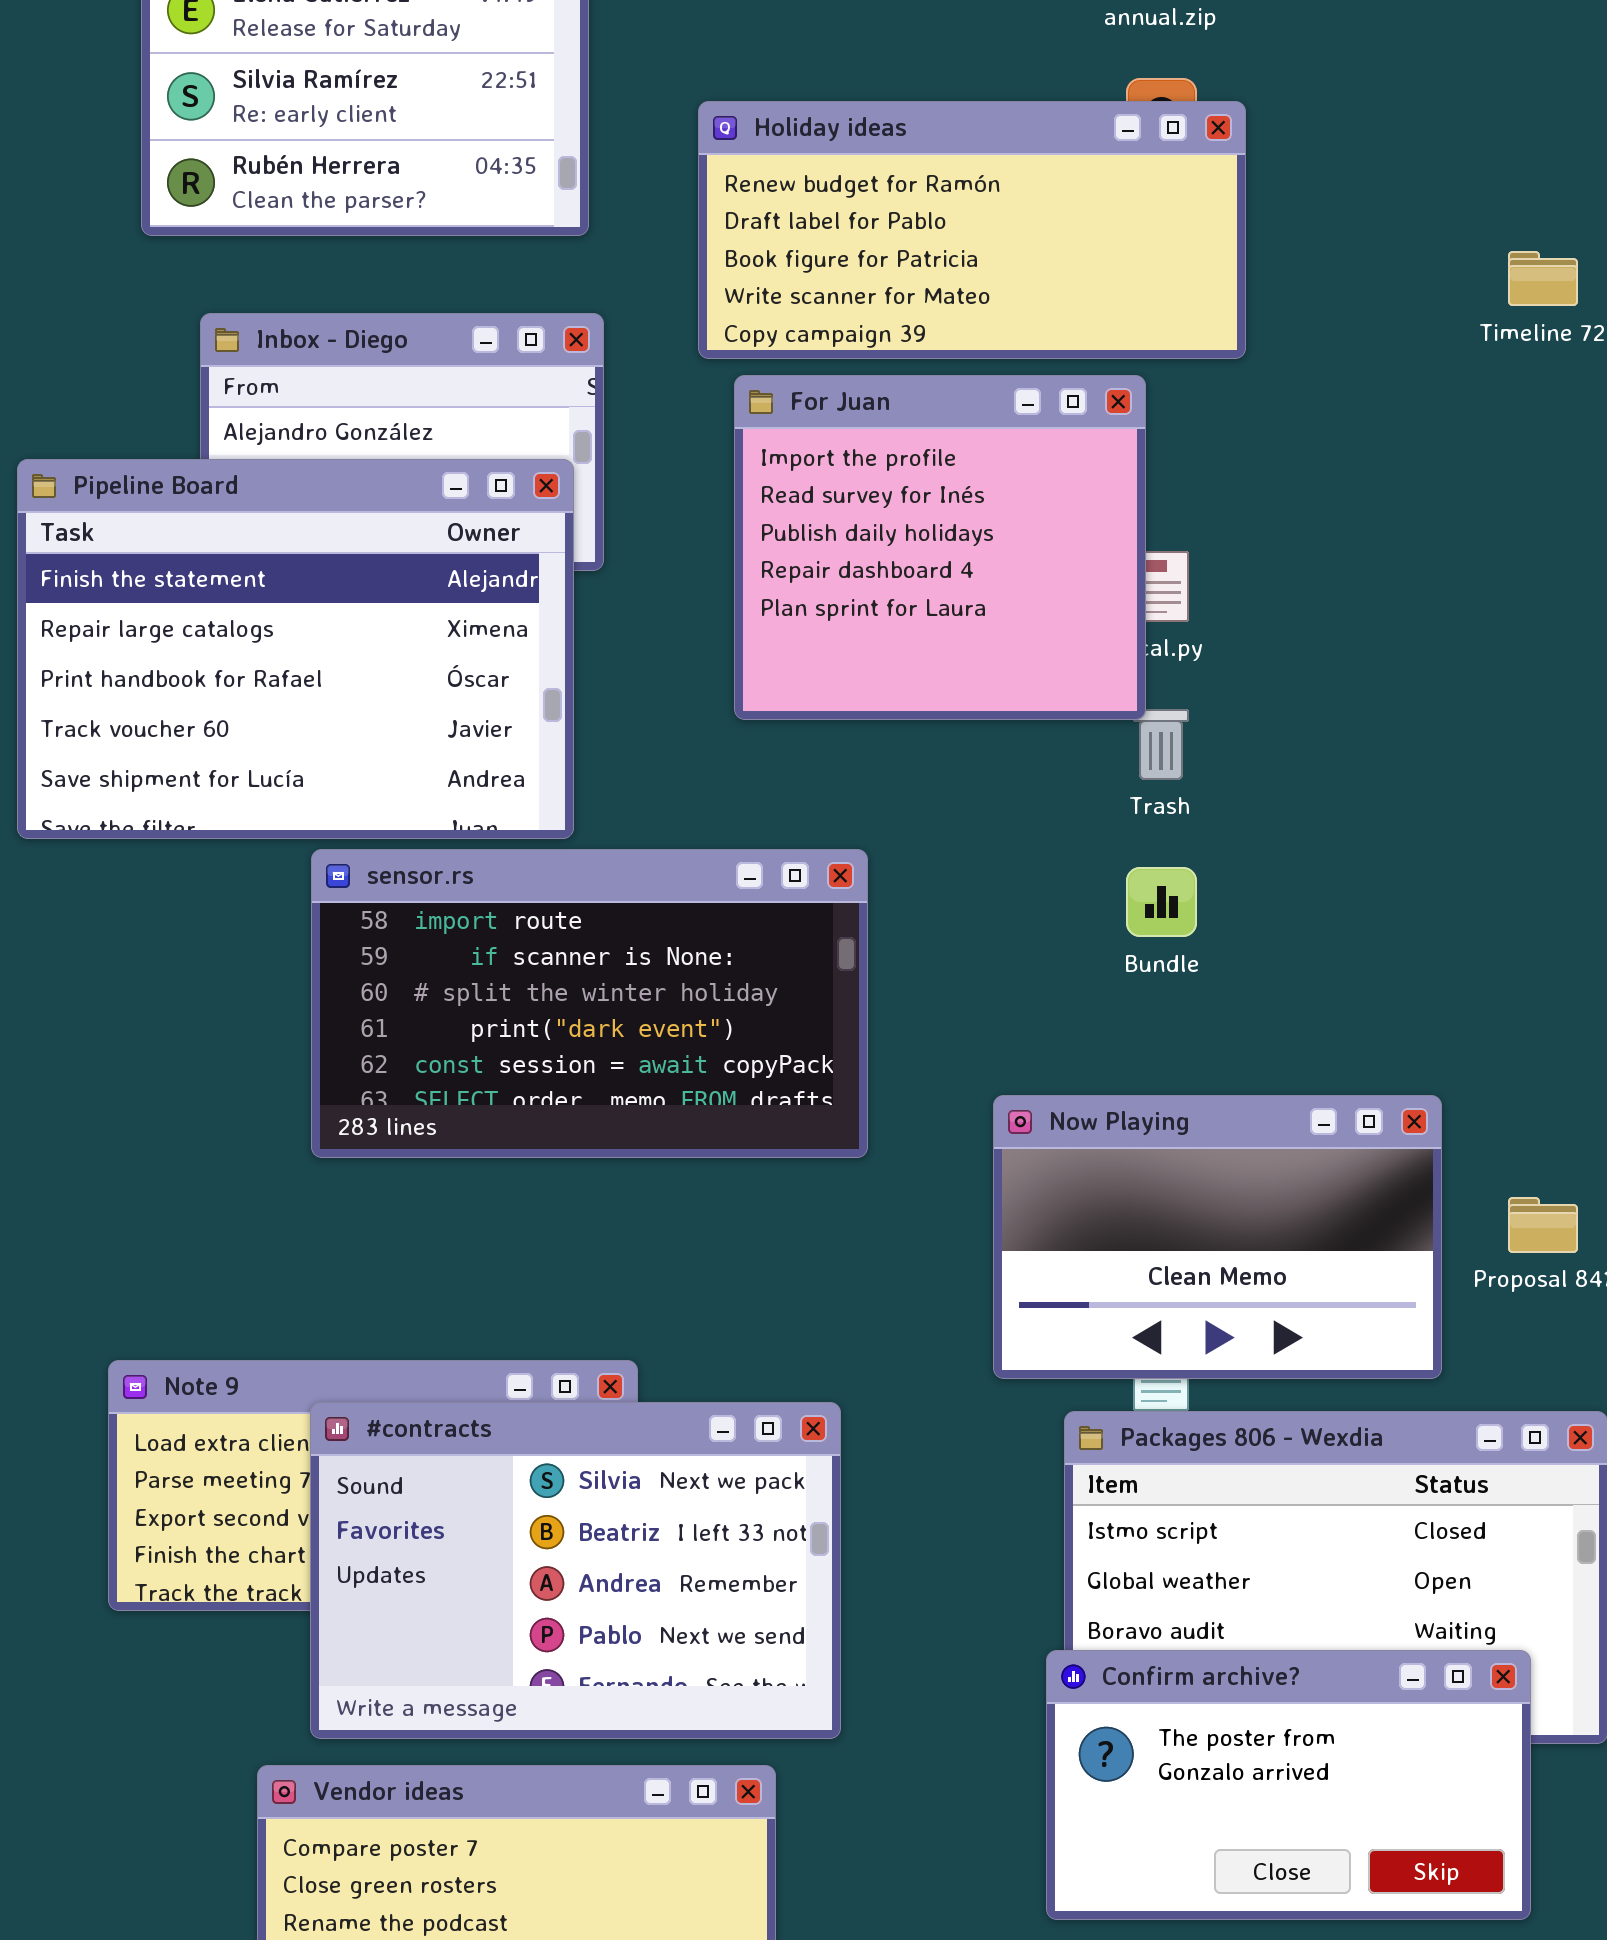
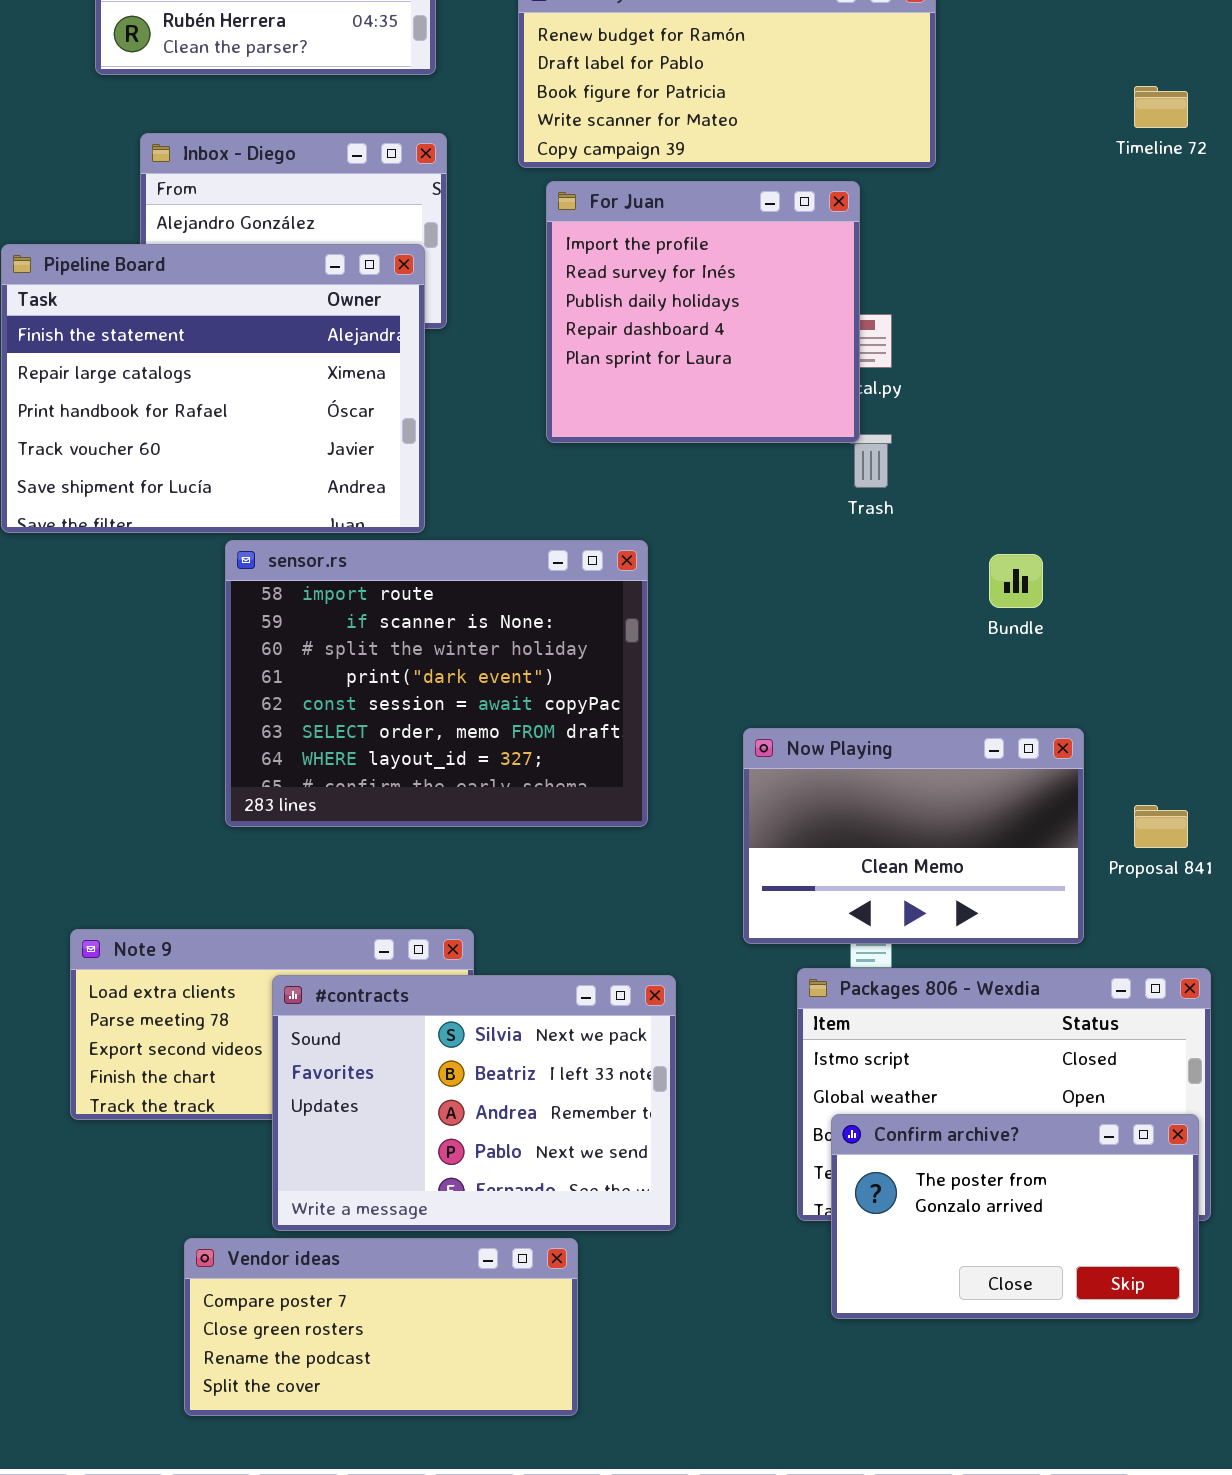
sensor.rs: [311,849,868,1158] -> [225,540,648,827], resized
Bundle: [1126,867,1197,937] -> [989,554,1043,608], moved
#contracts: [310,1402,841,1739] -> [272,975,676,1231], moved
Confirm archive?: [1046,1650,1531,1920] -> [831,1114,1199,1319], moved

